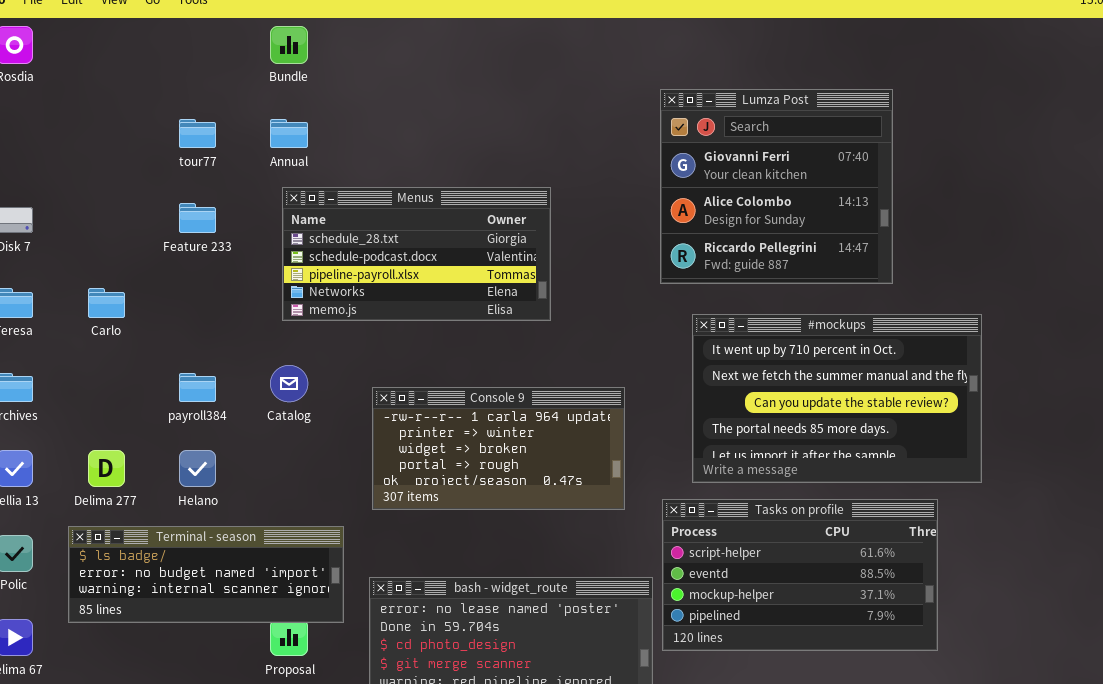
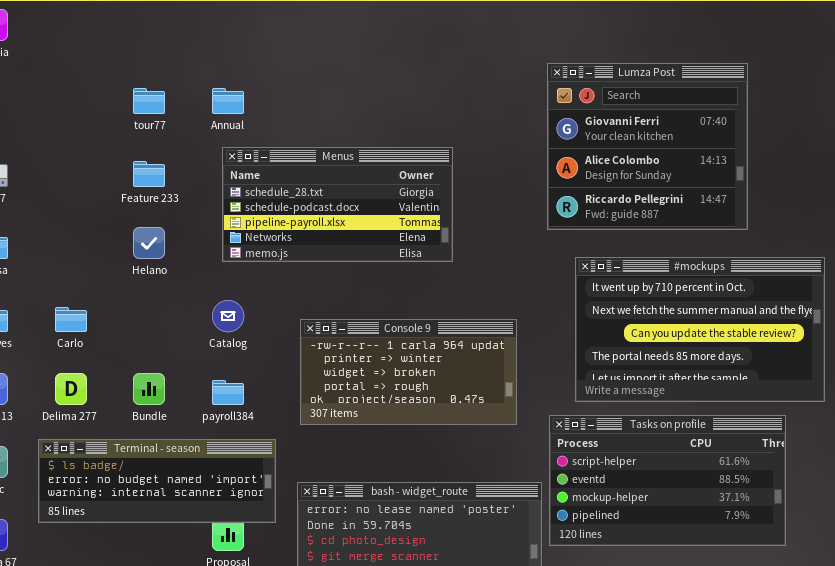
Bundle: [270,26,308,64] -> [133,373,165,405], moved
Carlo: [88,288,125,318] -> [55,307,87,332], moved
payroll384: [179,373,216,402] -> [212,380,244,405], moved
Helano: [179,450,216,487] -> [133,227,165,259], moved

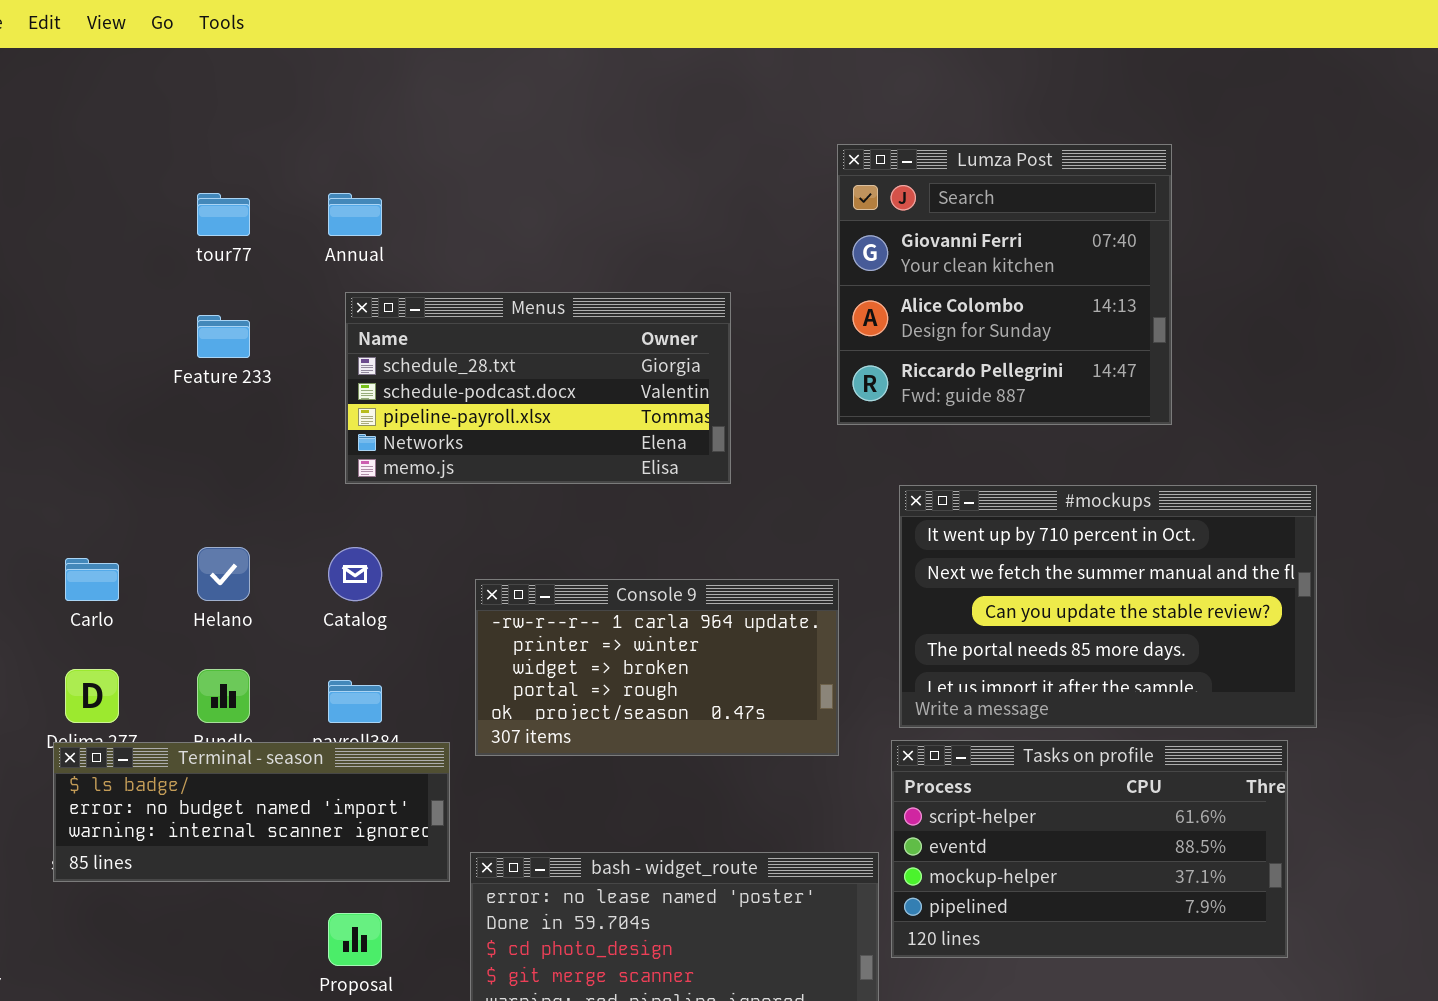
Lumza Post: [547,63,748,230] -> [837,144,1172,425], moved
Helano: [133,227,165,259] -> [197,547,250,601], moved
#mockups: [575,257,825,402] -> [899,485,1317,728], moved
Terminal - season: [38,439,276,523] -> [53,742,450,882], moved

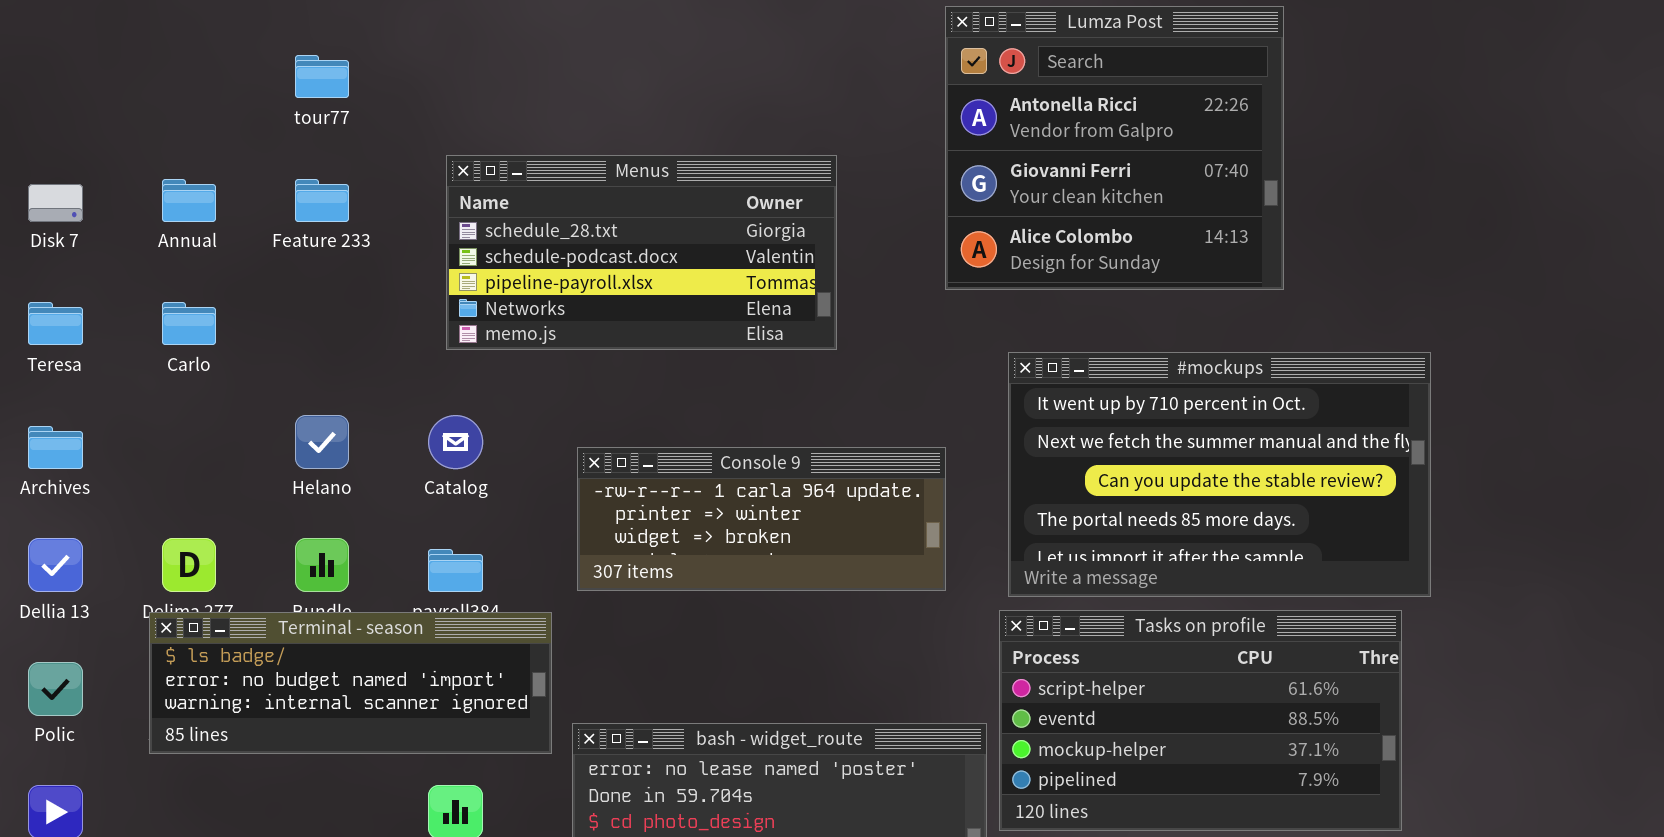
Lumza Post: [837,144,1172,425] -> [945,6,1284,290], scrolled up 1 row
Annual: [328,193,382,236] -> [162,179,216,222], moved
Carlo: [65,558,119,601] -> [162,302,216,345], moved
Console 9: [475,579,839,756] -> [577,447,946,591], resized

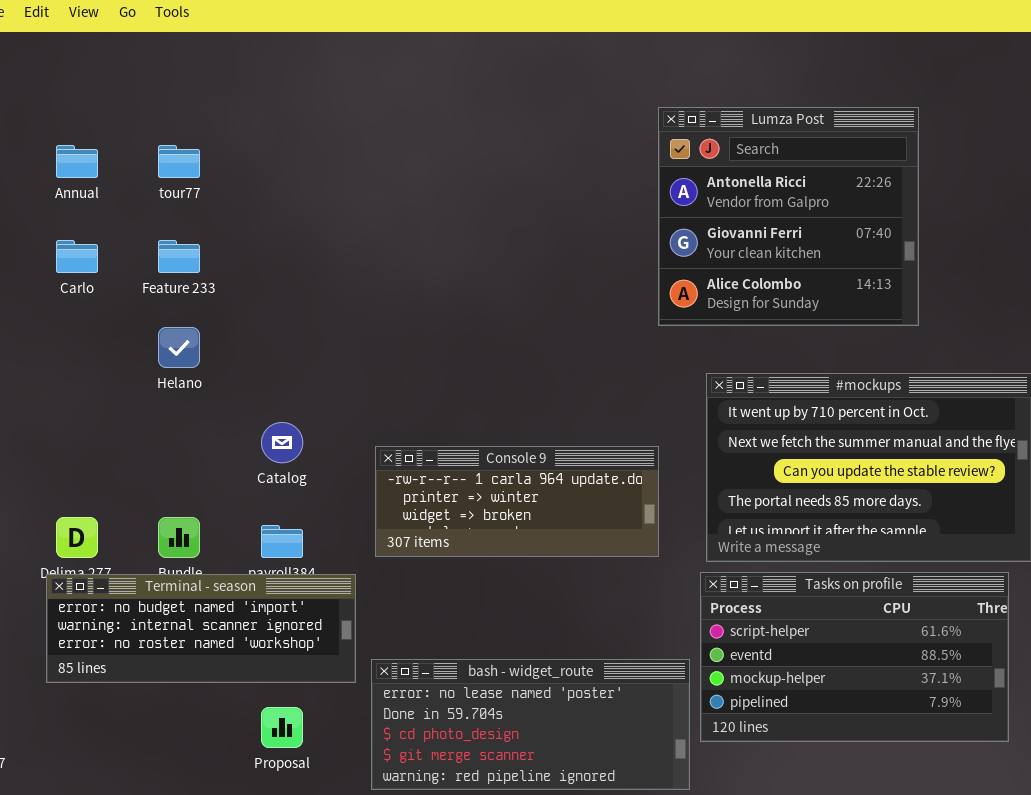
Menus: [446,155,837,350] -> none, closed
Annual: [162,179,216,222] -> [56,145,98,178], moved
Carlo: [162,302,216,345] -> [56,240,98,273], moved
Helano: [295,415,349,469] -> [158,327,200,368], moved
Terminal - season: [149,612,552,754] -> [46,574,356,683], scrolled down 1 row

